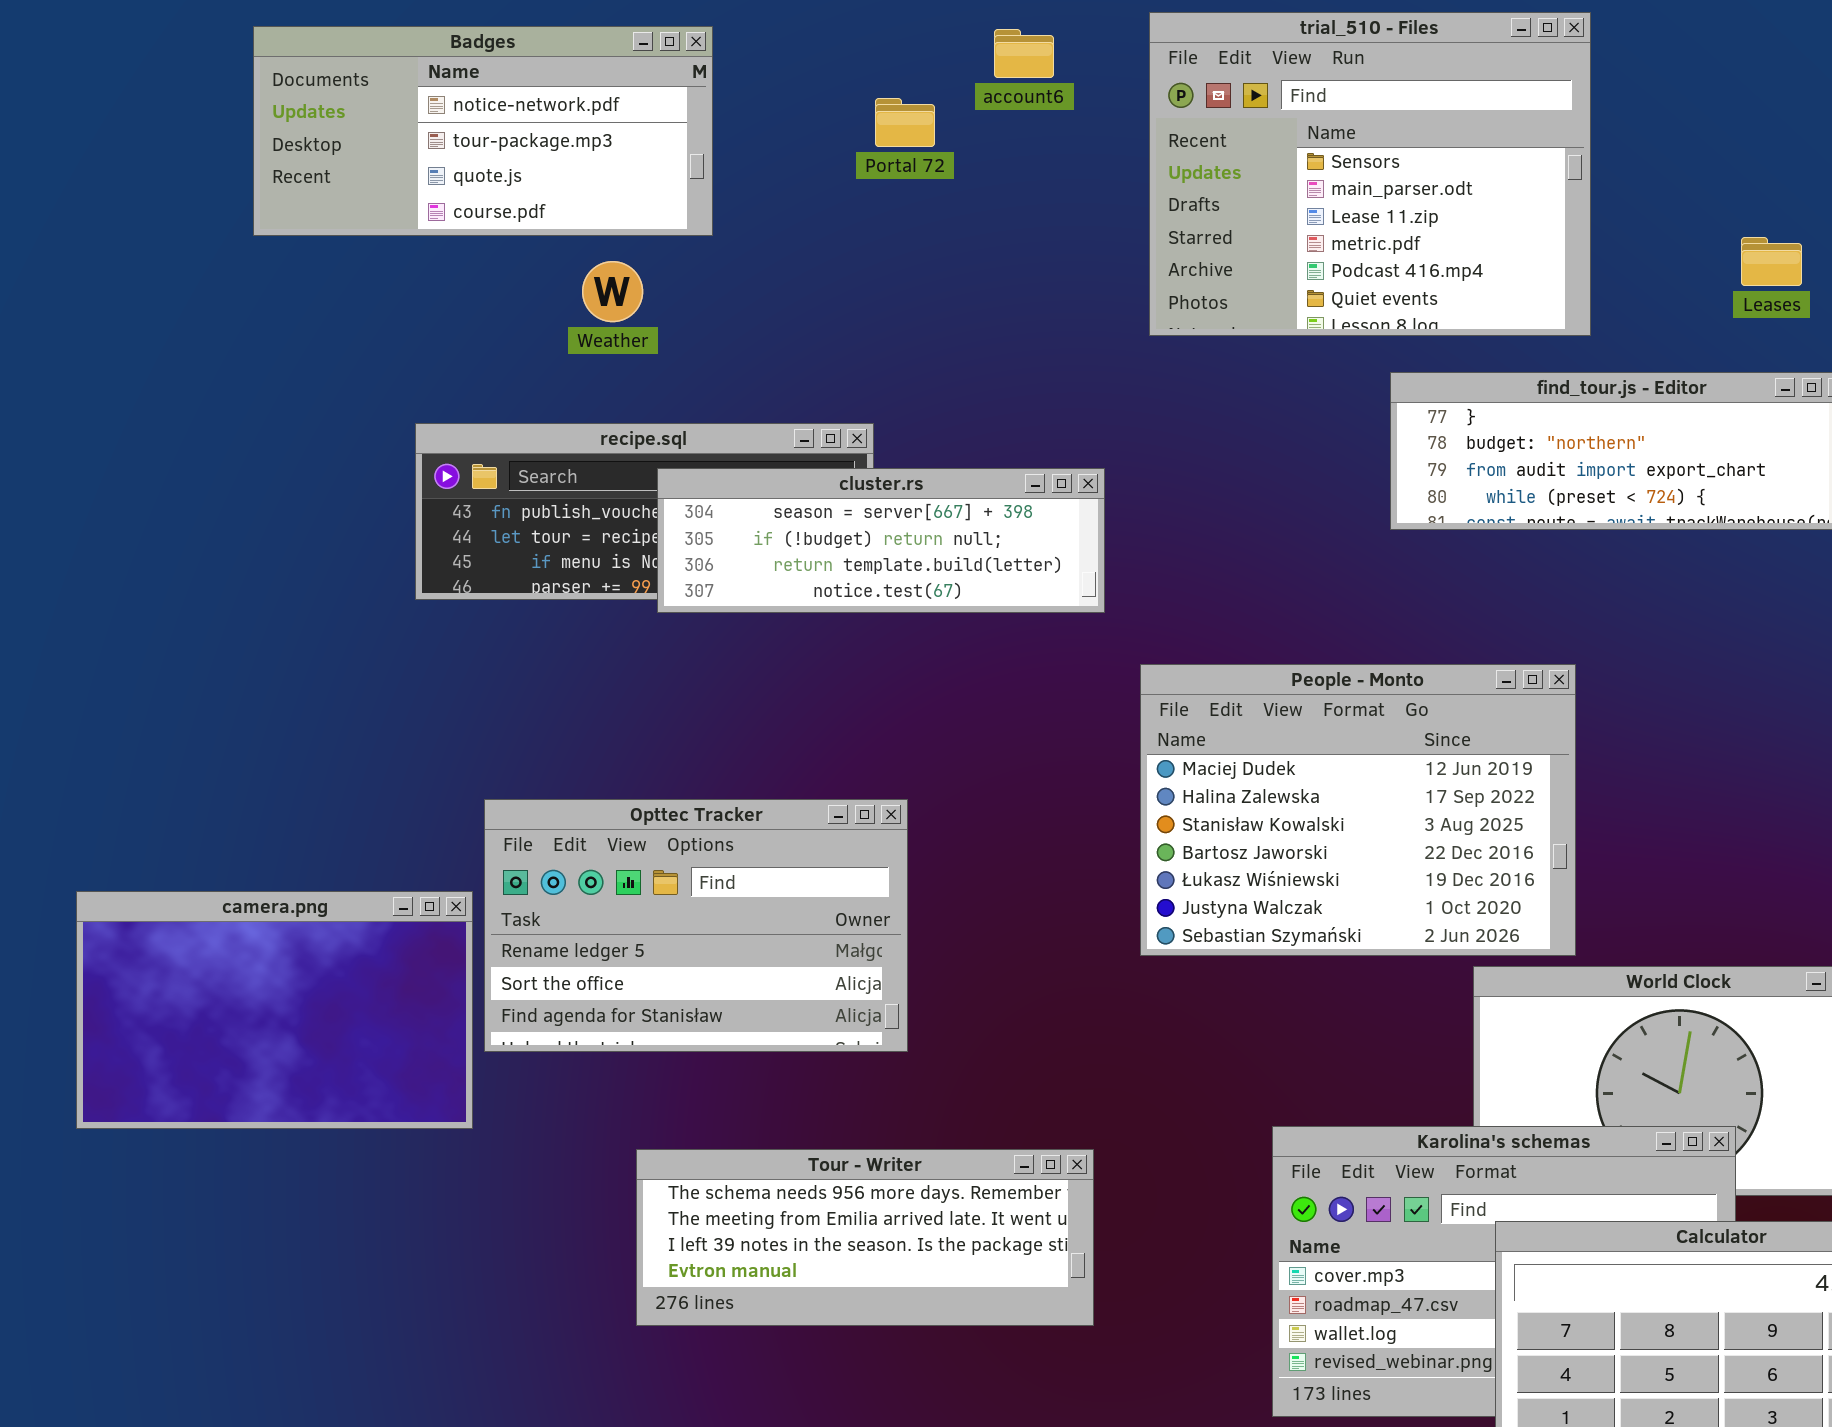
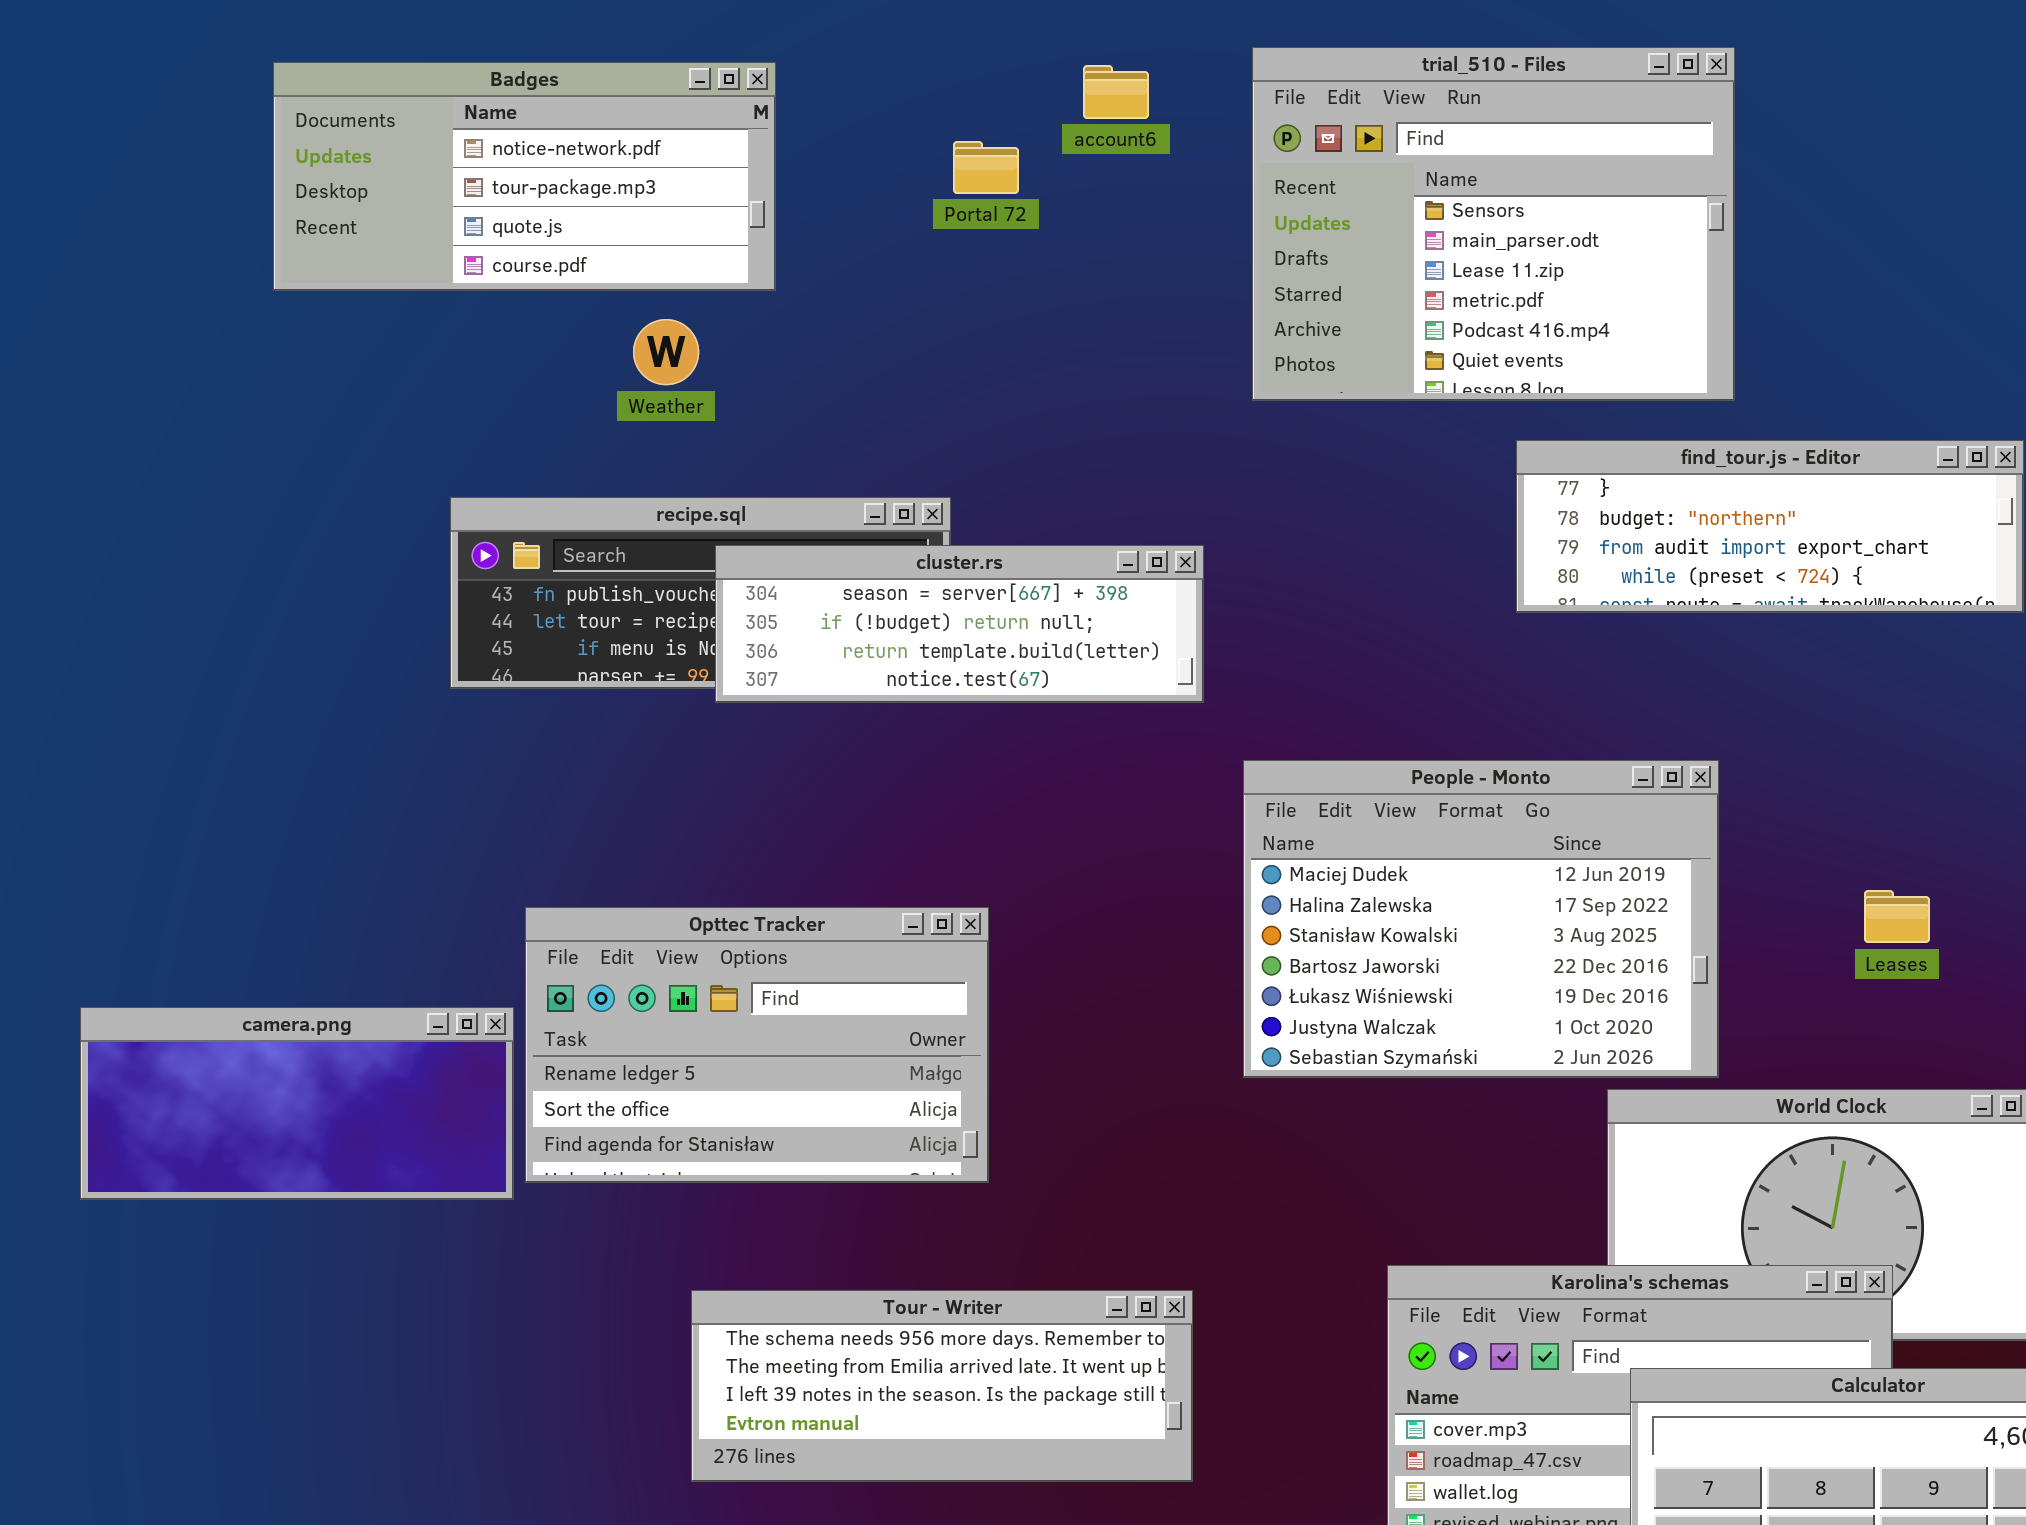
Leases: [1741,237,1802,286] -> [1864,890,1930,943], moved
camera.png: [76,891,473,1129] -> [80,1007,514,1200], resized

